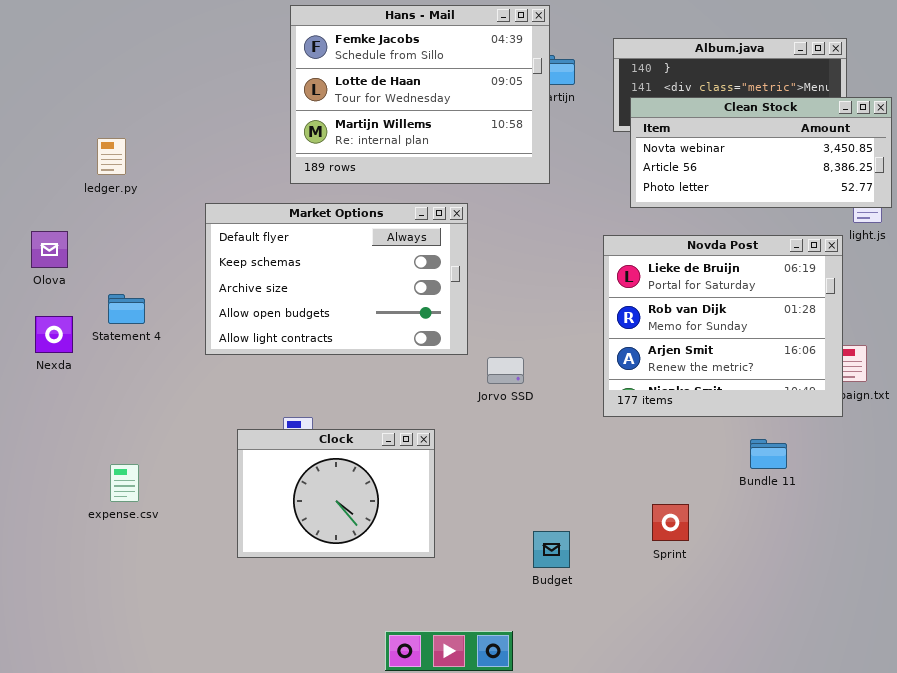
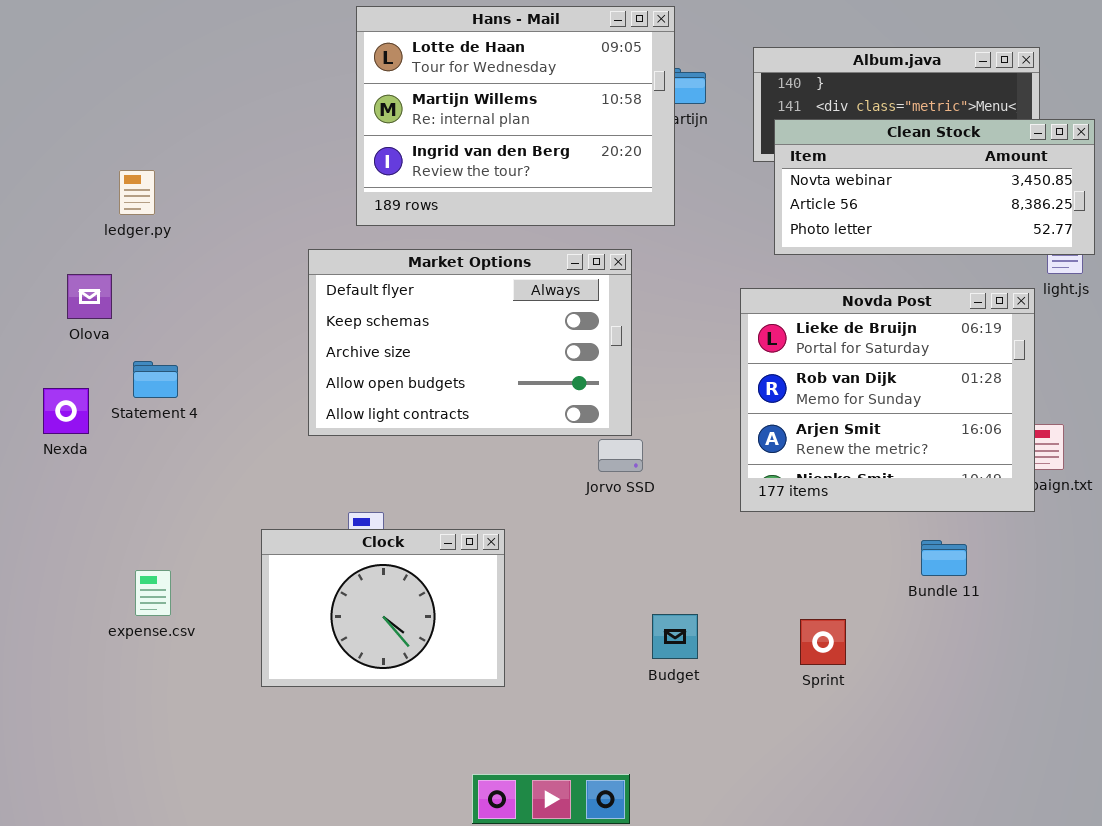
Hans - Mail: [290,5,550,184] -> [356,6,675,226], scrolled down 1 row
Market Options: [205,203,468,355] -> [308,249,632,436], moved
Olova: [31,231,68,268] -> [67,274,112,319], moved
Clock: [237,429,435,558] -> [261,529,505,687], moved
Budget: [533,531,570,568] -> [652,614,698,659], moved

